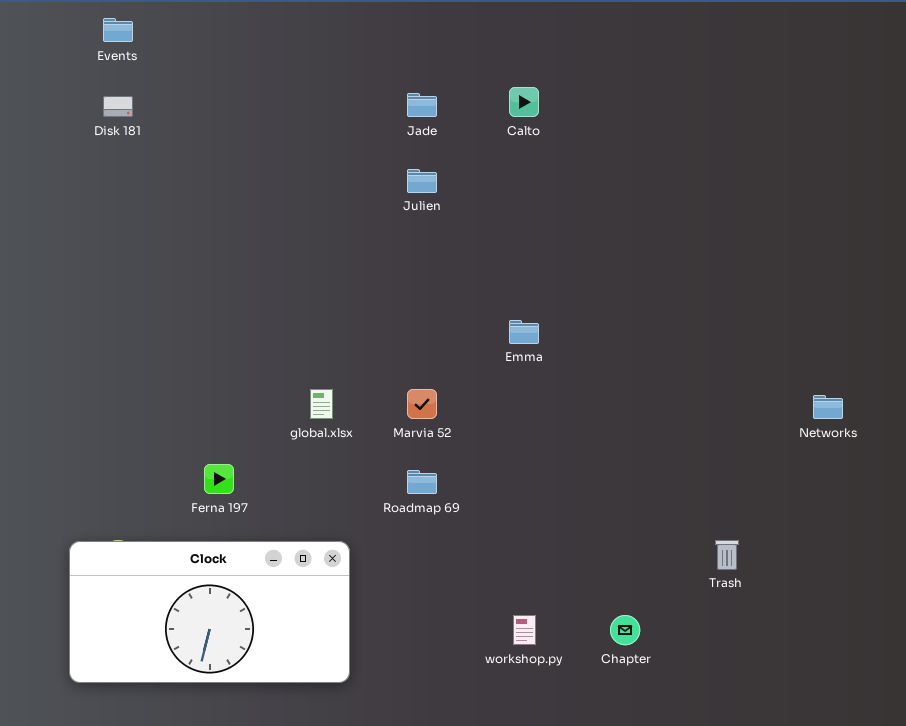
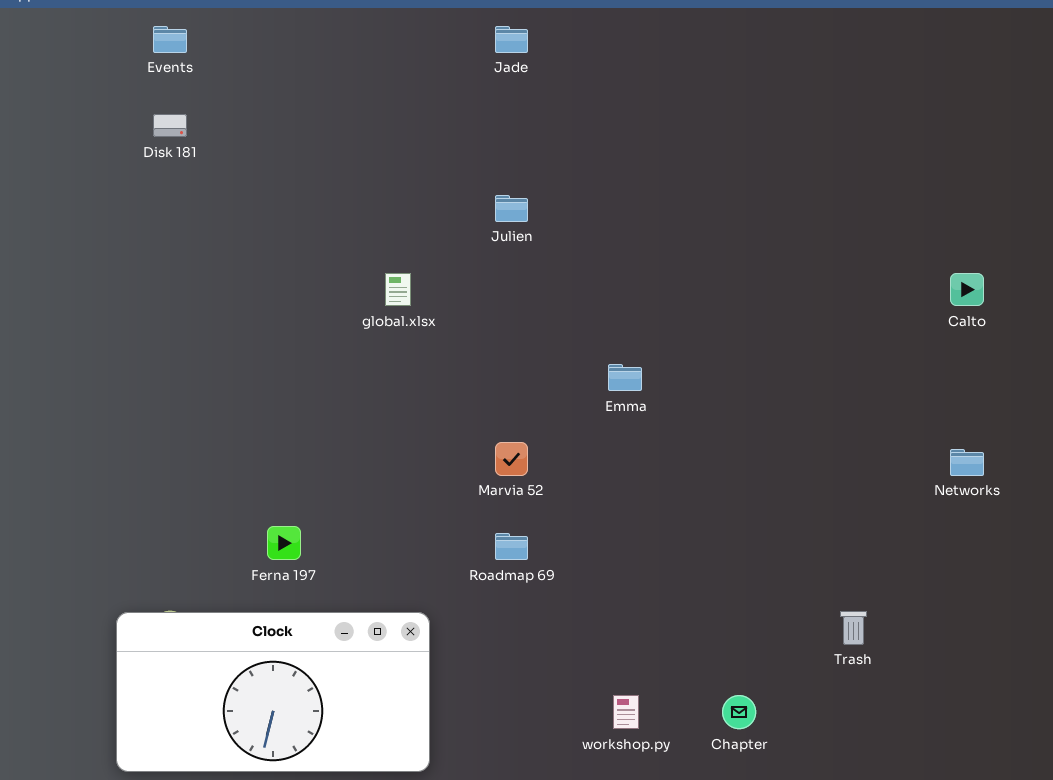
Calto: [509,87,539,117] -> [950,273,984,306], moved
Jade: [407,93,437,117] -> [495,26,528,53], moved
global.xlsx: [310,389,333,419] -> [385,273,411,306], moved

